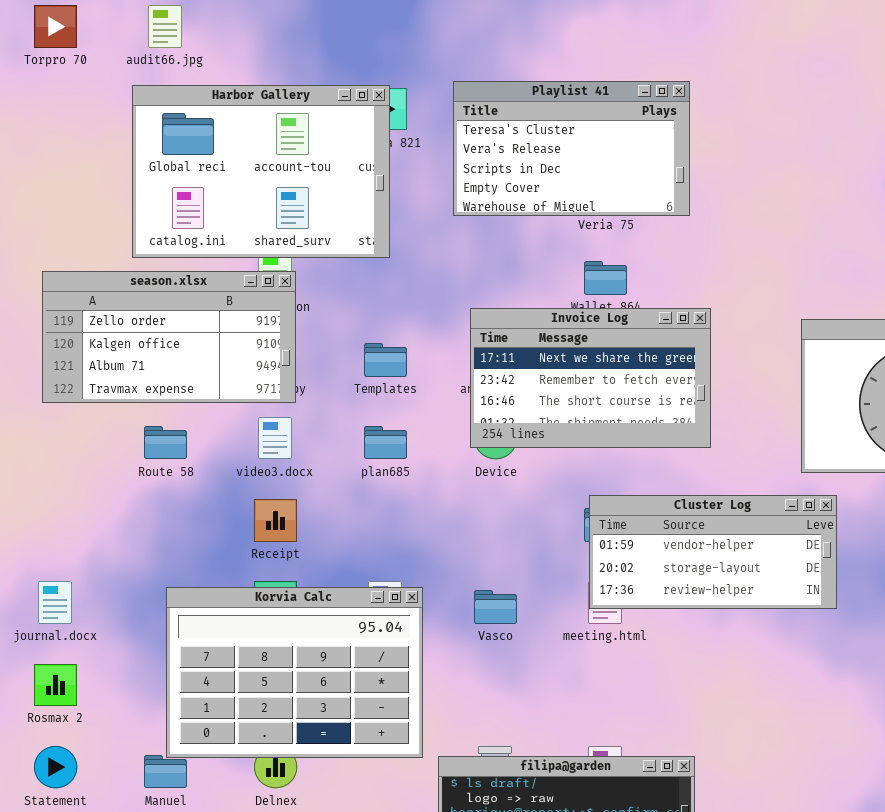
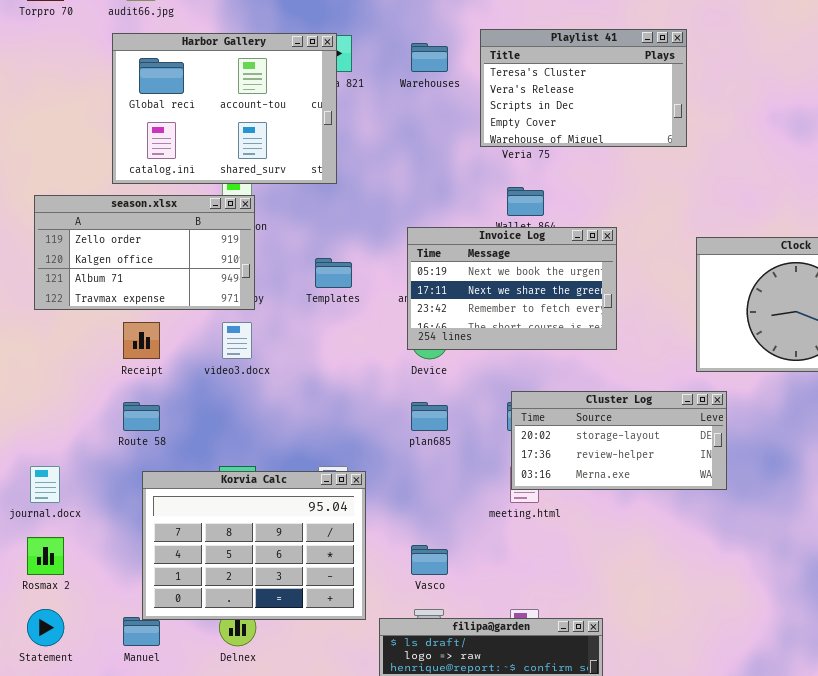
Playlist 41: [453,81,690,216] -> [480,29,687,147], moved
Invoice Log: [470,308,711,448] -> [407,227,617,350], scrolled up 1 row
Route 58: [144,426,187,459] -> [123,402,160,431], moved
plan685: [364,426,407,459] -> [411,402,448,431], moved
Cluster Log: [589,495,837,609] -> [511,391,727,490], scrolled down 1 row
Receipt: [254,499,297,542] -> [123,322,160,359], moved
Vasco: [474,590,517,624] -> [411,545,448,575], moved

